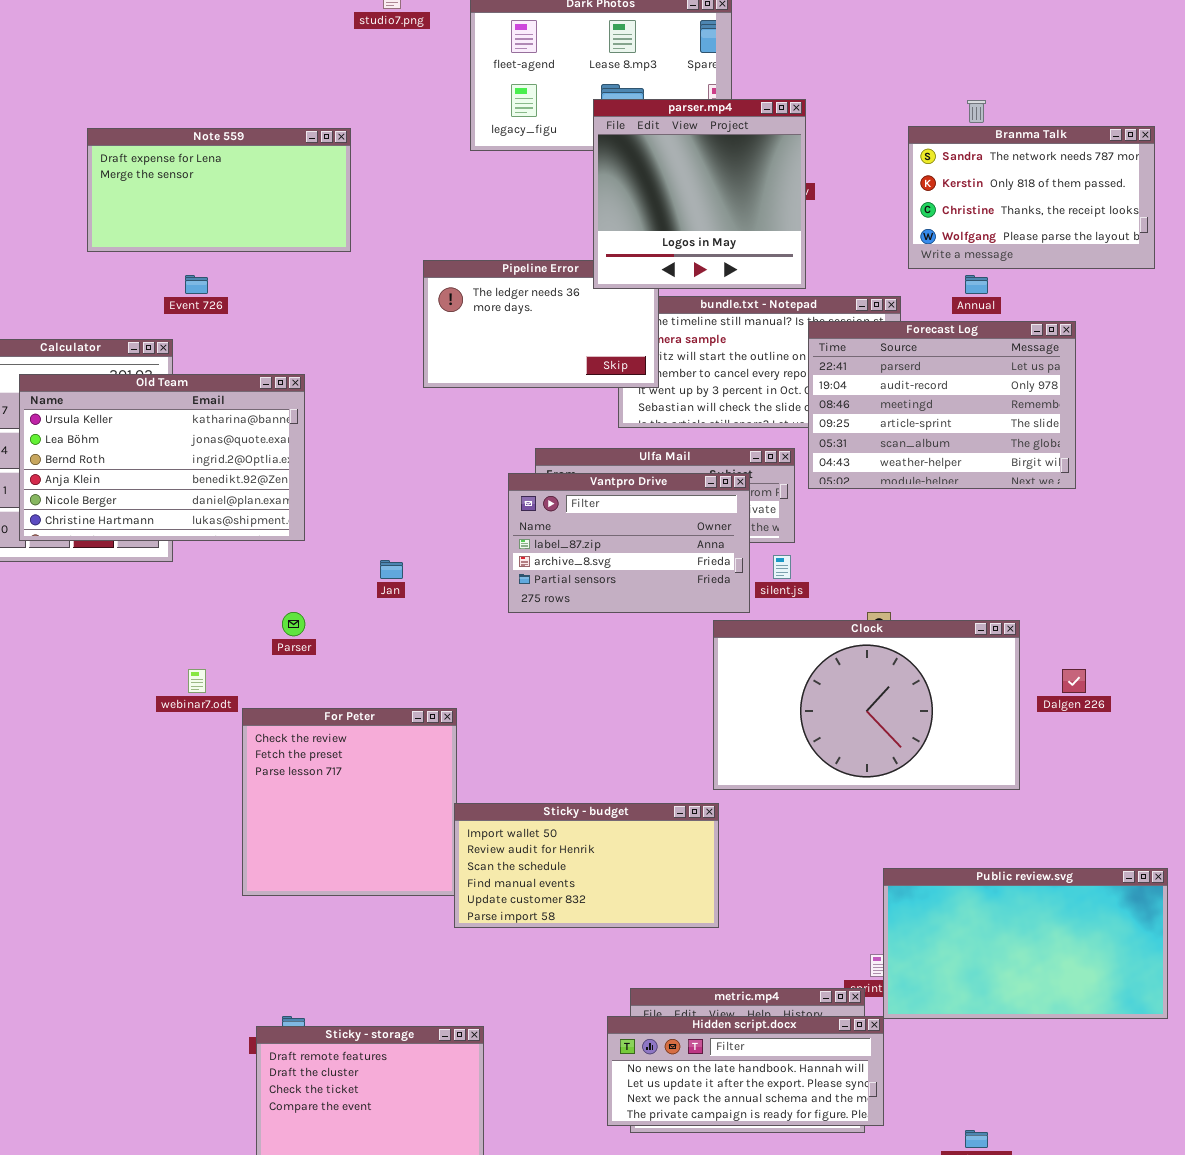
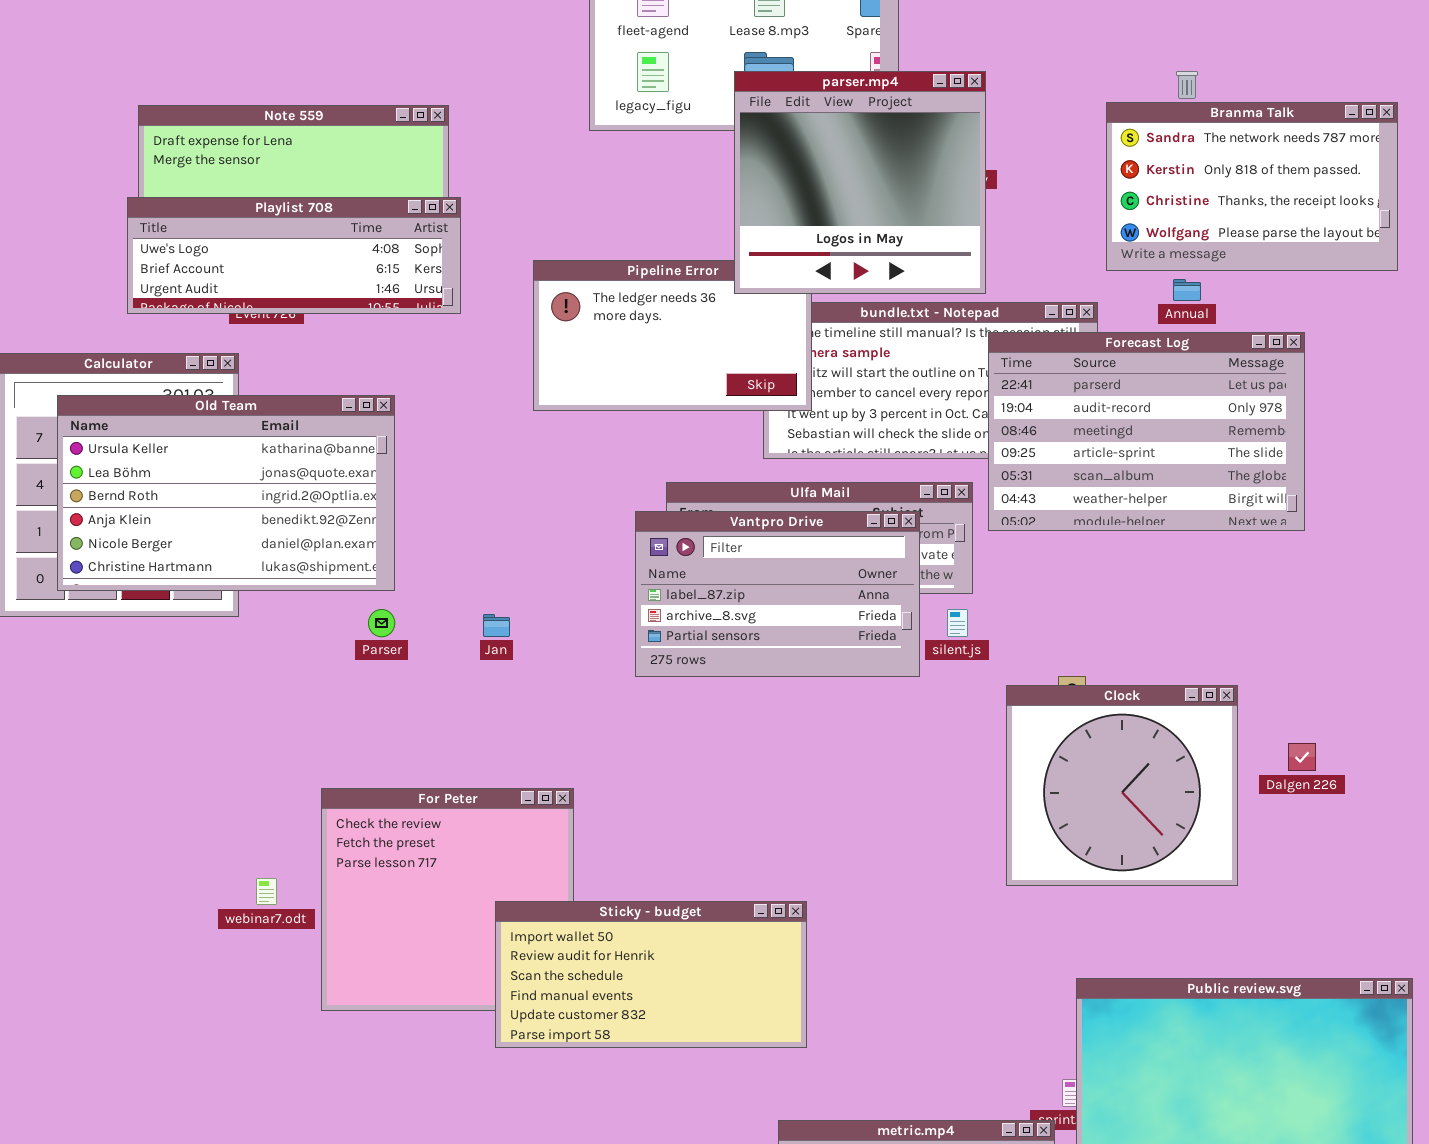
Playlist 708: none -> [127,197,461,314], opened
Parser: [282,612,305,636] -> [368,609,395,637], moved
Clock: [713,620,1020,790] -> [1006,685,1238,886], resized
webinar7.odt: [188,669,206,693] -> [256,878,277,905], moved
Sticky - budget: [454,803,719,928] -> [495,901,807,1048], moved

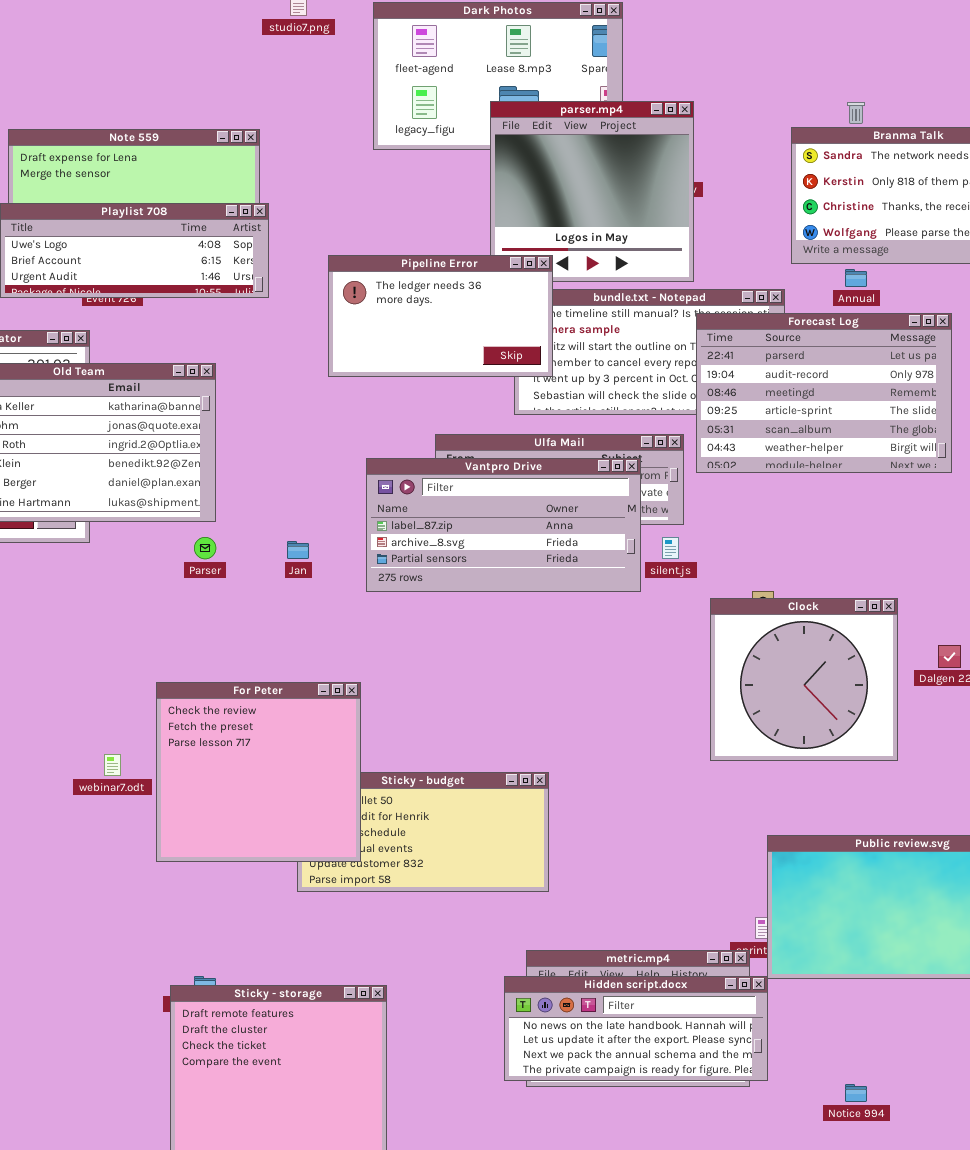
Pipeline Error: [533,260,812,411] -> [328,255,553,377], raised
Vantpro Drive: [635,511,920,677] -> [366,458,641,592], resized
For Peter: [321,788,574,1011] -> [156,682,361,862], raised

